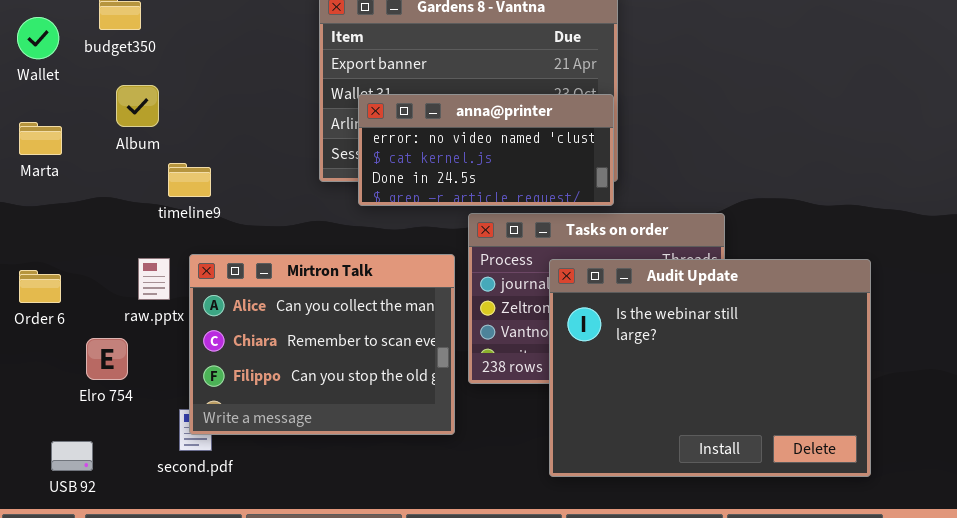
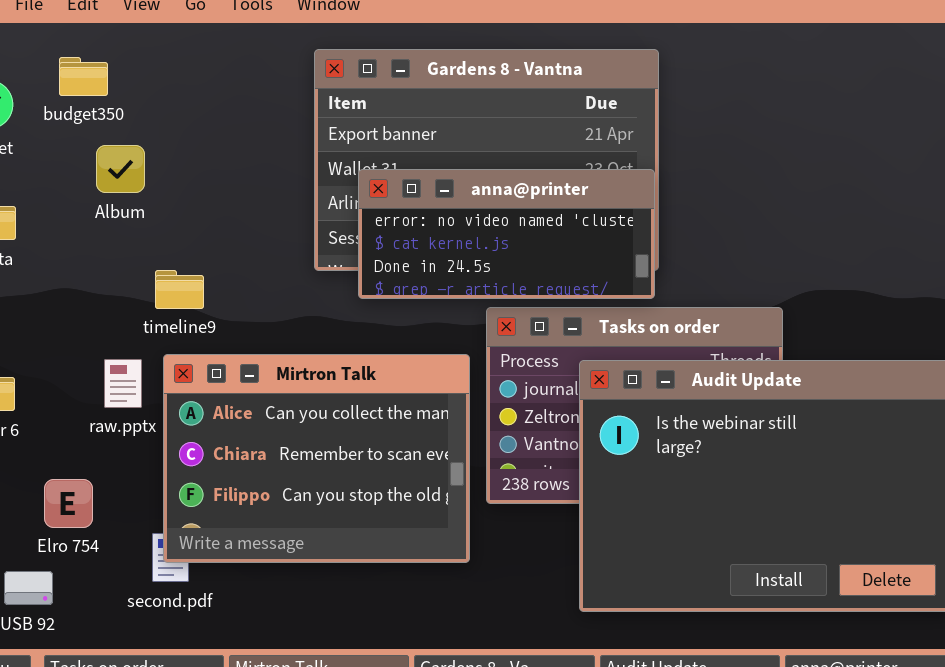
Album: [116,85,159,127] -> [96,145,145,193], moved
timeline9: [168,163,211,197] -> [155,270,204,309], moved
Elro 754: [86,338,128,380] -> [44,479,93,528], moved

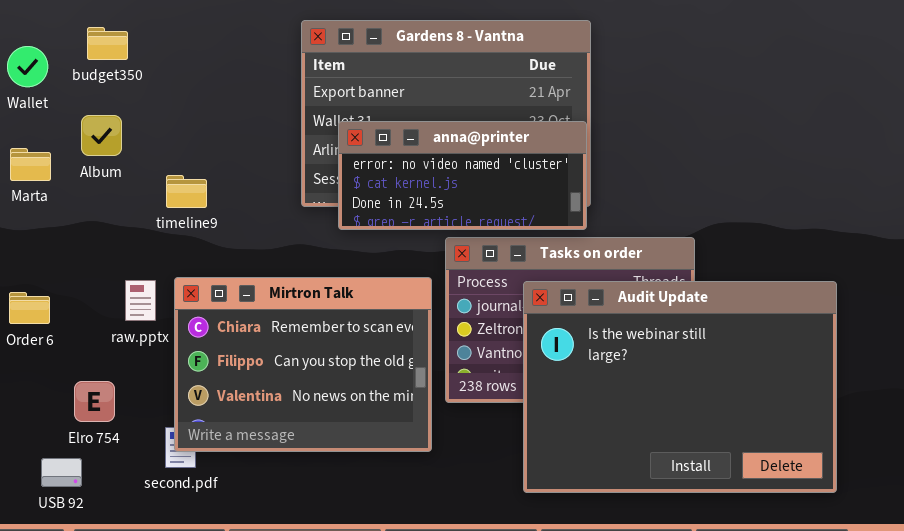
Album: [96,145,145,193] -> [81,115,122,156], moved
timeline9: [155,270,204,309] -> [166,175,207,208], moved
Mirtron Talk: [163,354,470,563] -> [174,277,432,452], scrolled down 1 row

